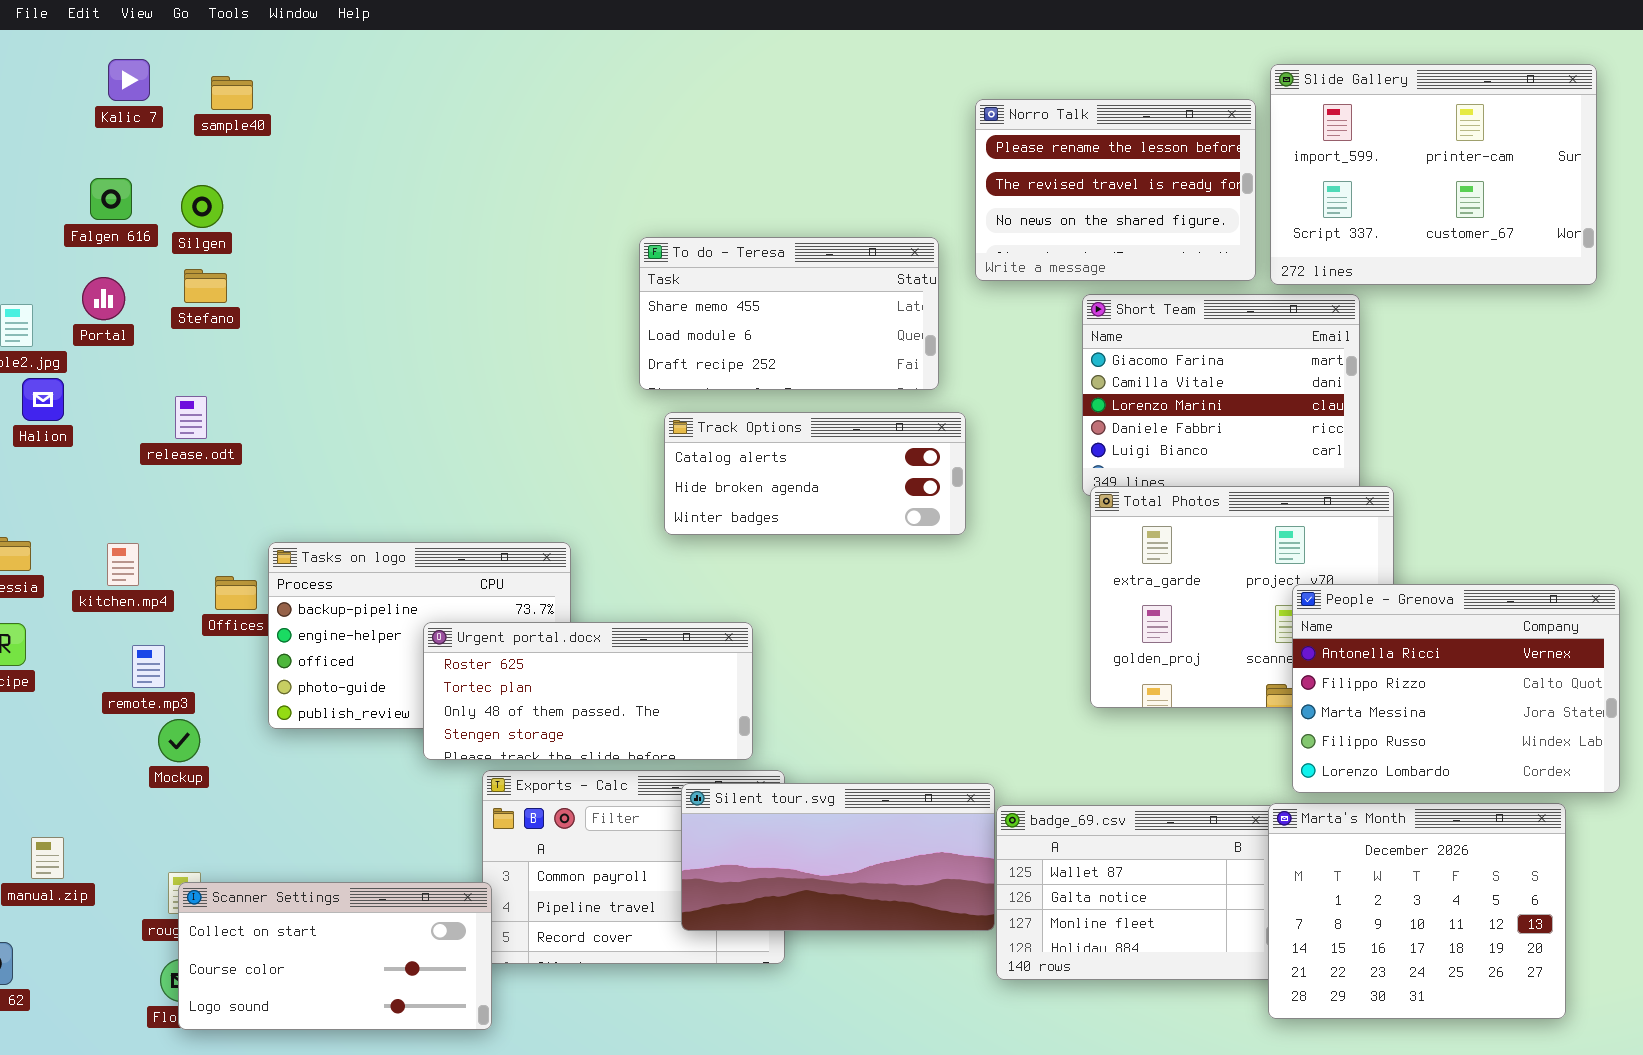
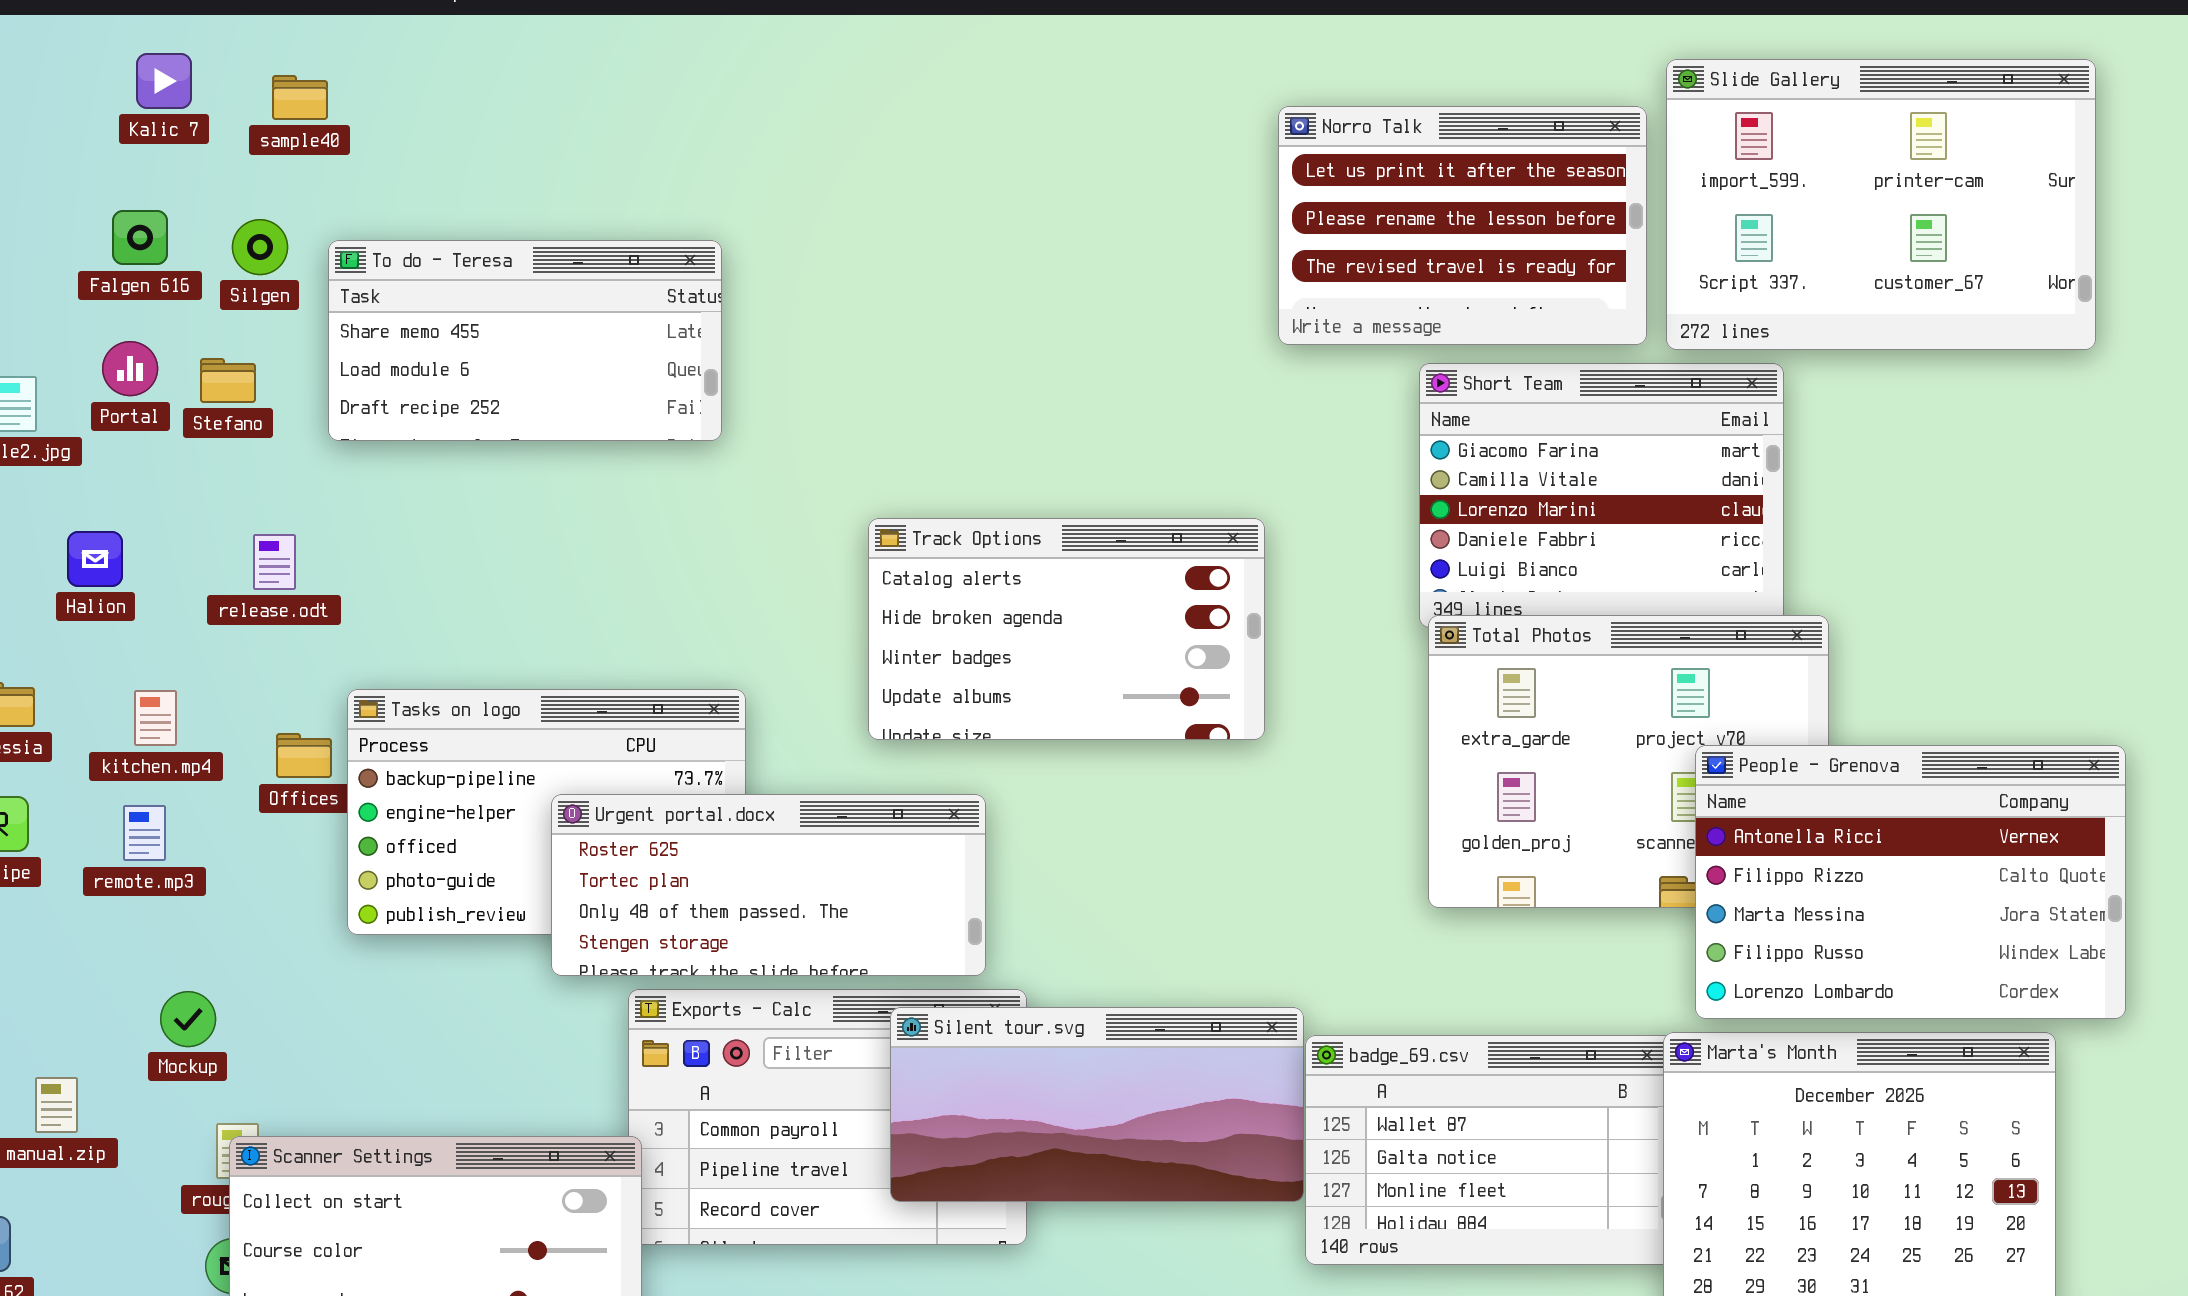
Norro Talk: [975,99,1256,281] -> [1278,106,1647,345], scrolled up 1 row
To do - Teresa: [639,237,939,390] -> [328,240,722,441], moved
Stefano: [184,269,227,303] -> [200,358,256,403], moved
Halion: [22,378,64,421] -> [67,531,123,587], moved
release.odt: [175,396,207,439] -> [253,534,296,590], moved
Track Options: [664,412,966,535] -> [868,518,1265,740], resized
remote.mp3: [132,645,165,688] -> [123,805,166,861], moved
Mockup: [158,719,200,762] -> [160,991,216,1047], moved

